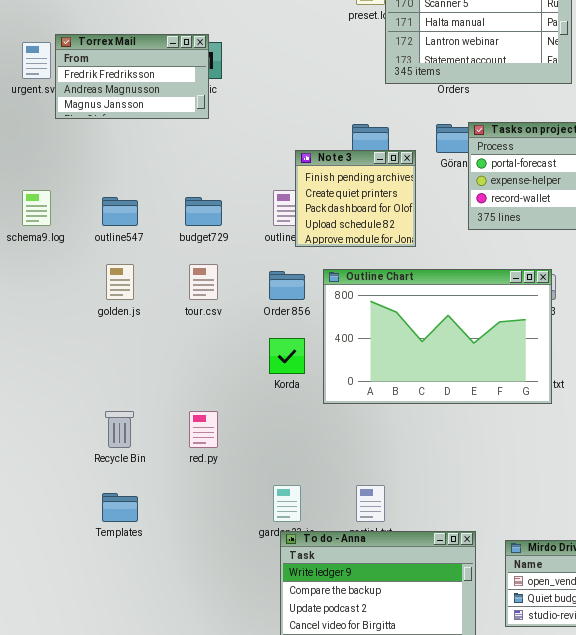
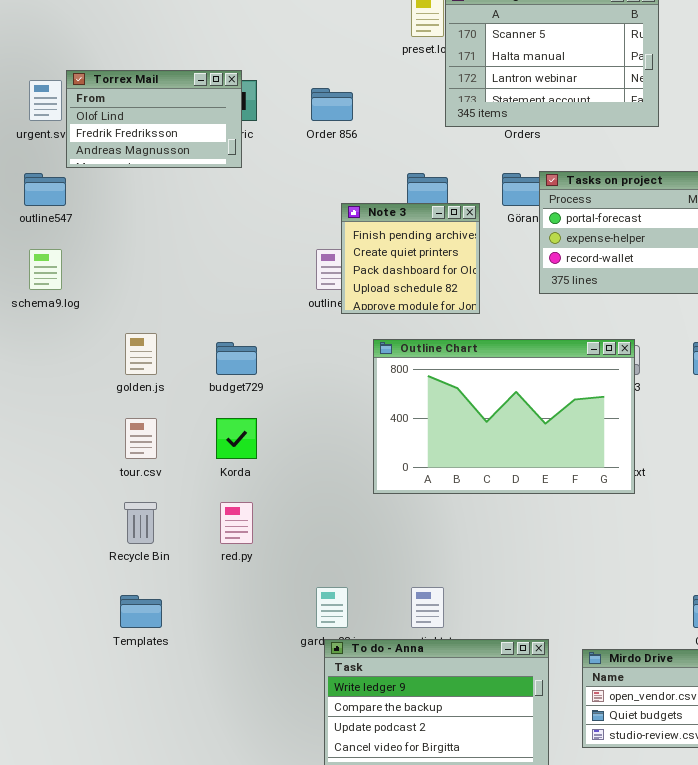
Torrex Mail: [55,34,209,119] -> [66,70,242,168], scrolled up 1 row
outline547: [102,197,138,226] -> [24,173,66,206], moved
budget729: [185,197,222,226] -> [216,342,257,375], moved
tour.csv: [189,264,218,300] -> [125,418,157,459], moved
Order 856: [269,271,305,300] -> [311,88,353,121], moved
Korda: [269,338,305,374] -> [216,418,257,459], moved

